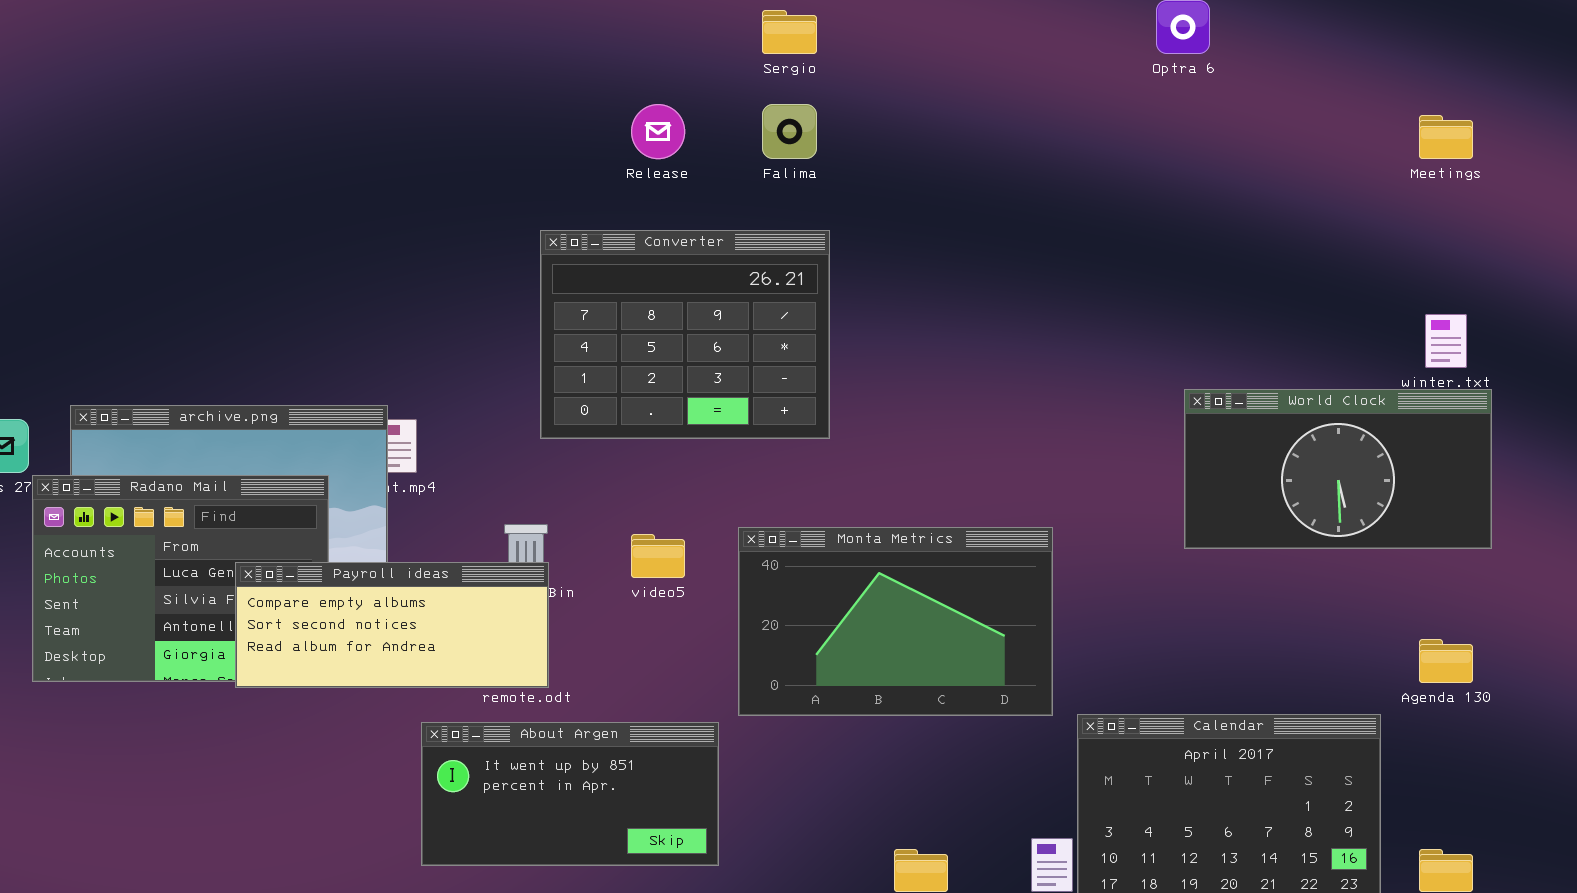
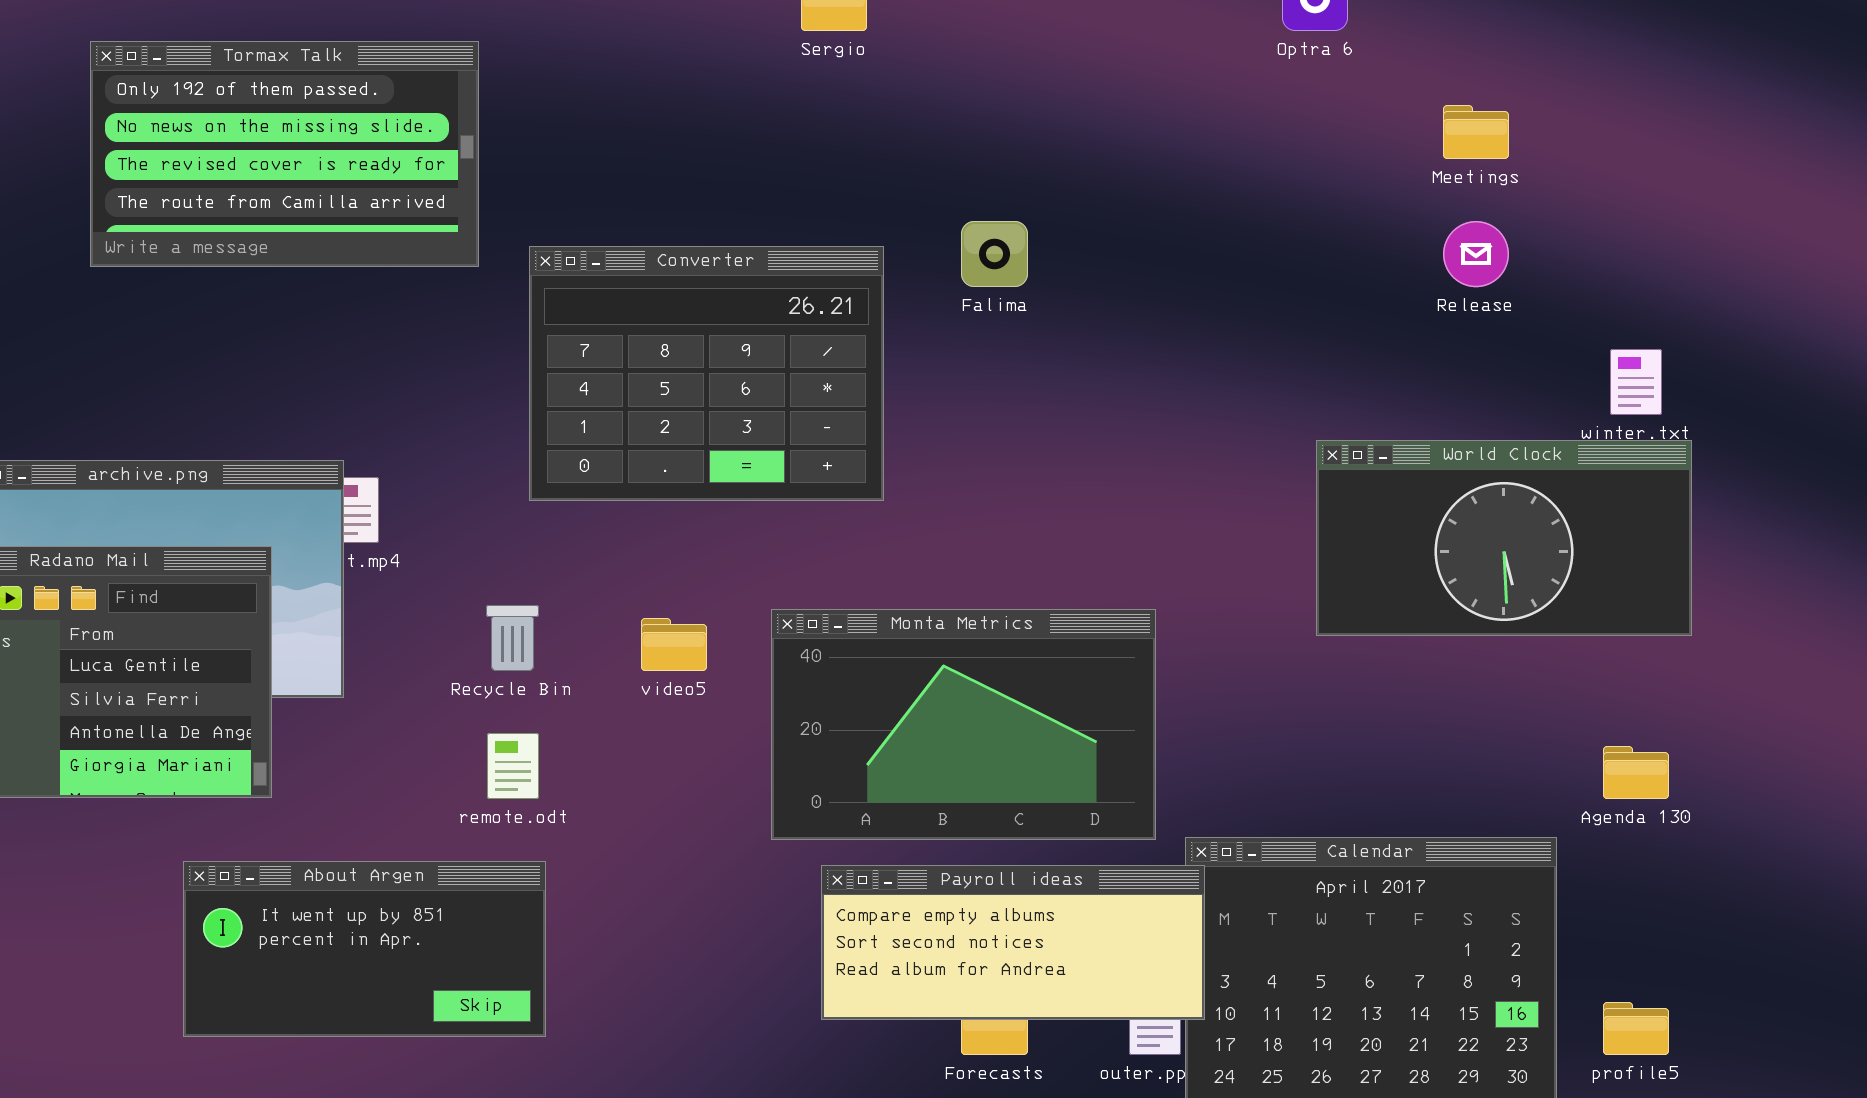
Tormax Talk: none -> [90,41,479,267], opened
Release: [631,104,685,159] -> [1443,221,1509,287], moved
Falima: [762,104,817,159] -> [961,221,1028,287], moved
Meetings: [1419,115,1473,159] -> [1443,105,1509,159], moved
Payroll ideas: [235,562,549,688] -> [821,865,1205,1020], moved
About Argen: [421,722,719,866] -> [183,861,546,1037], moved

